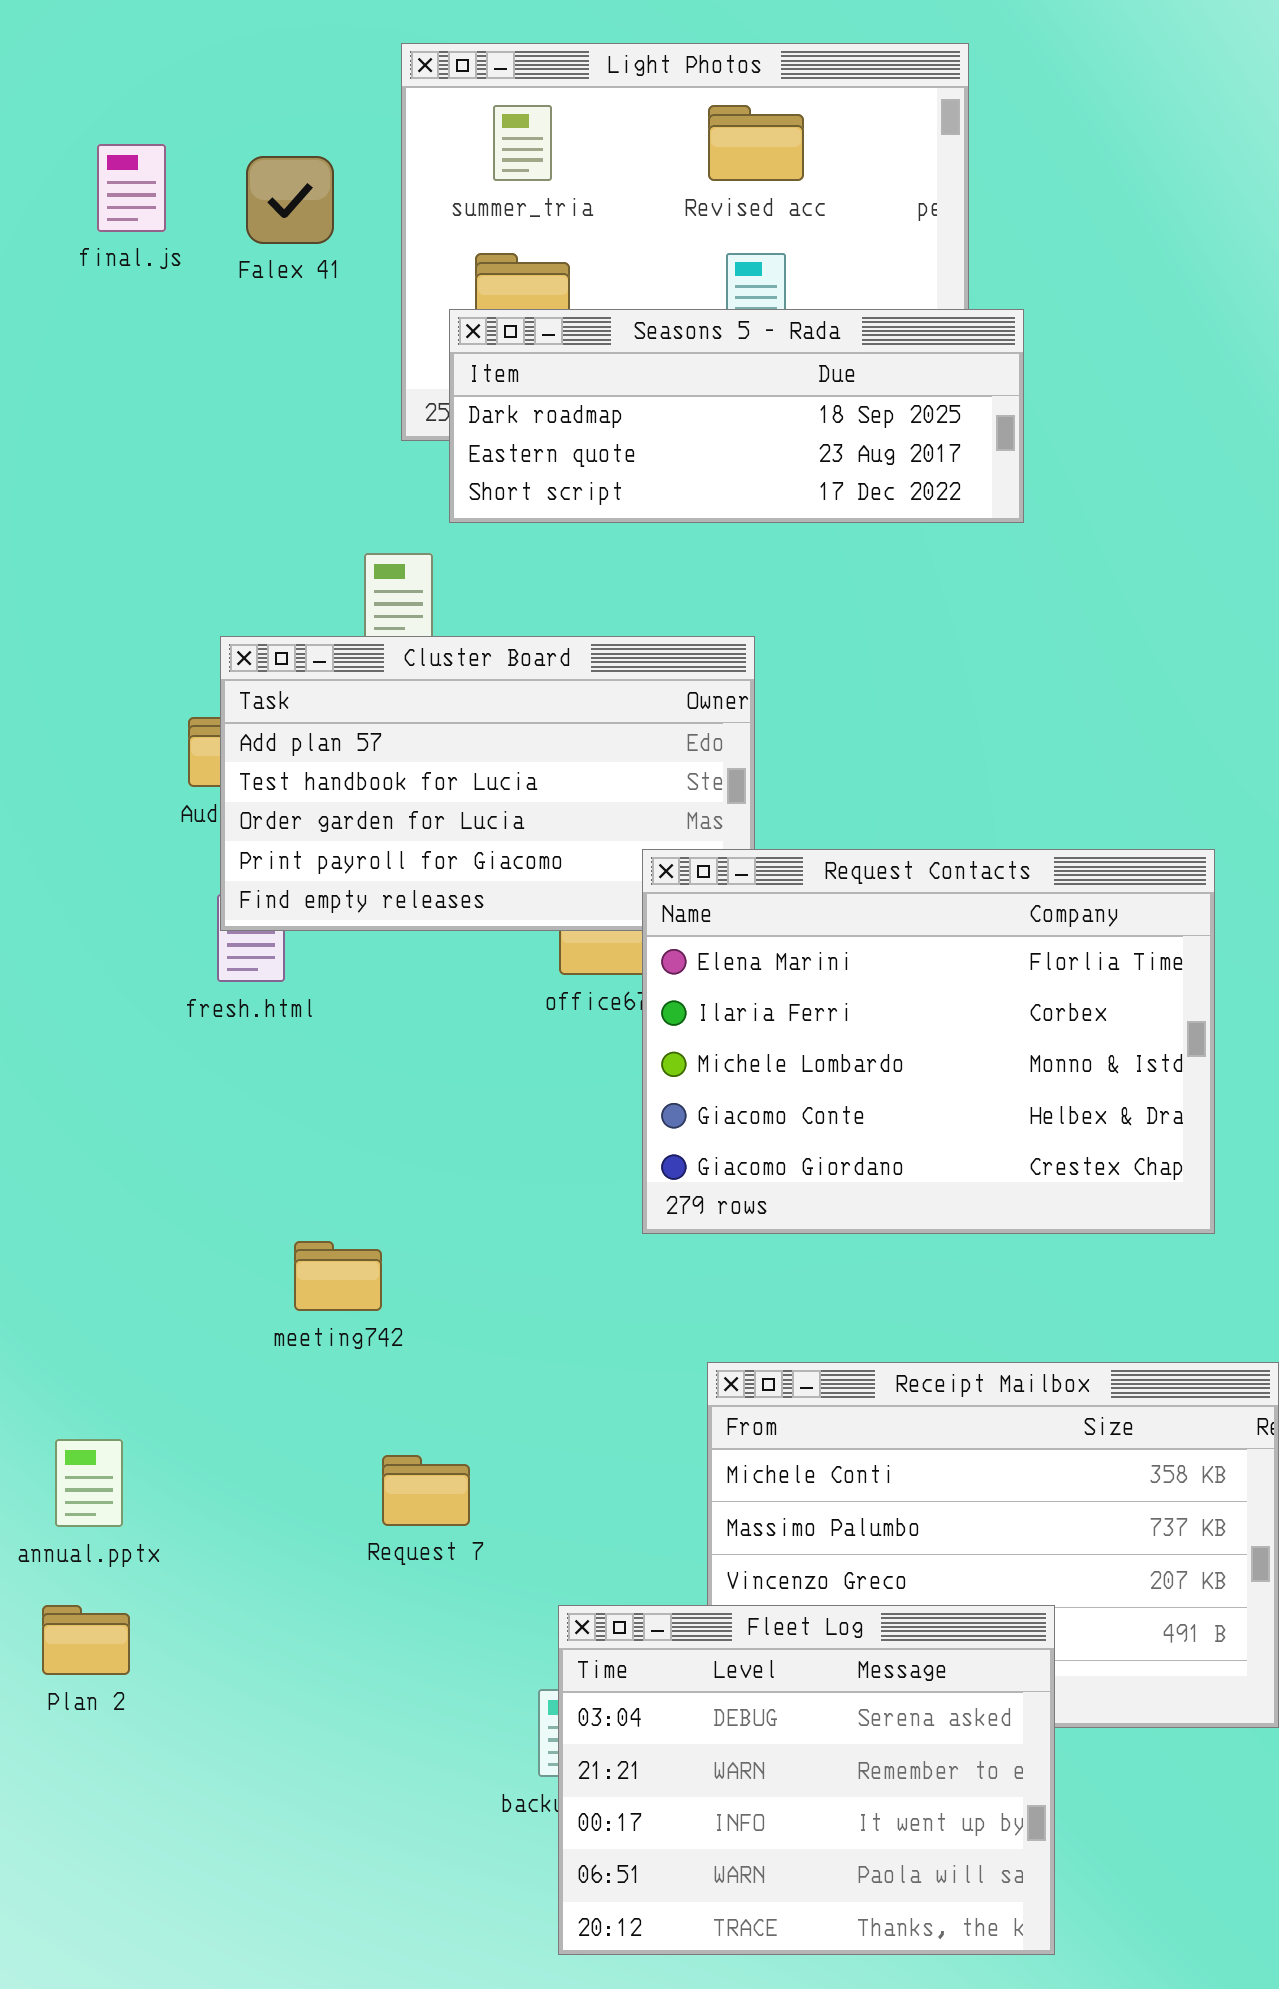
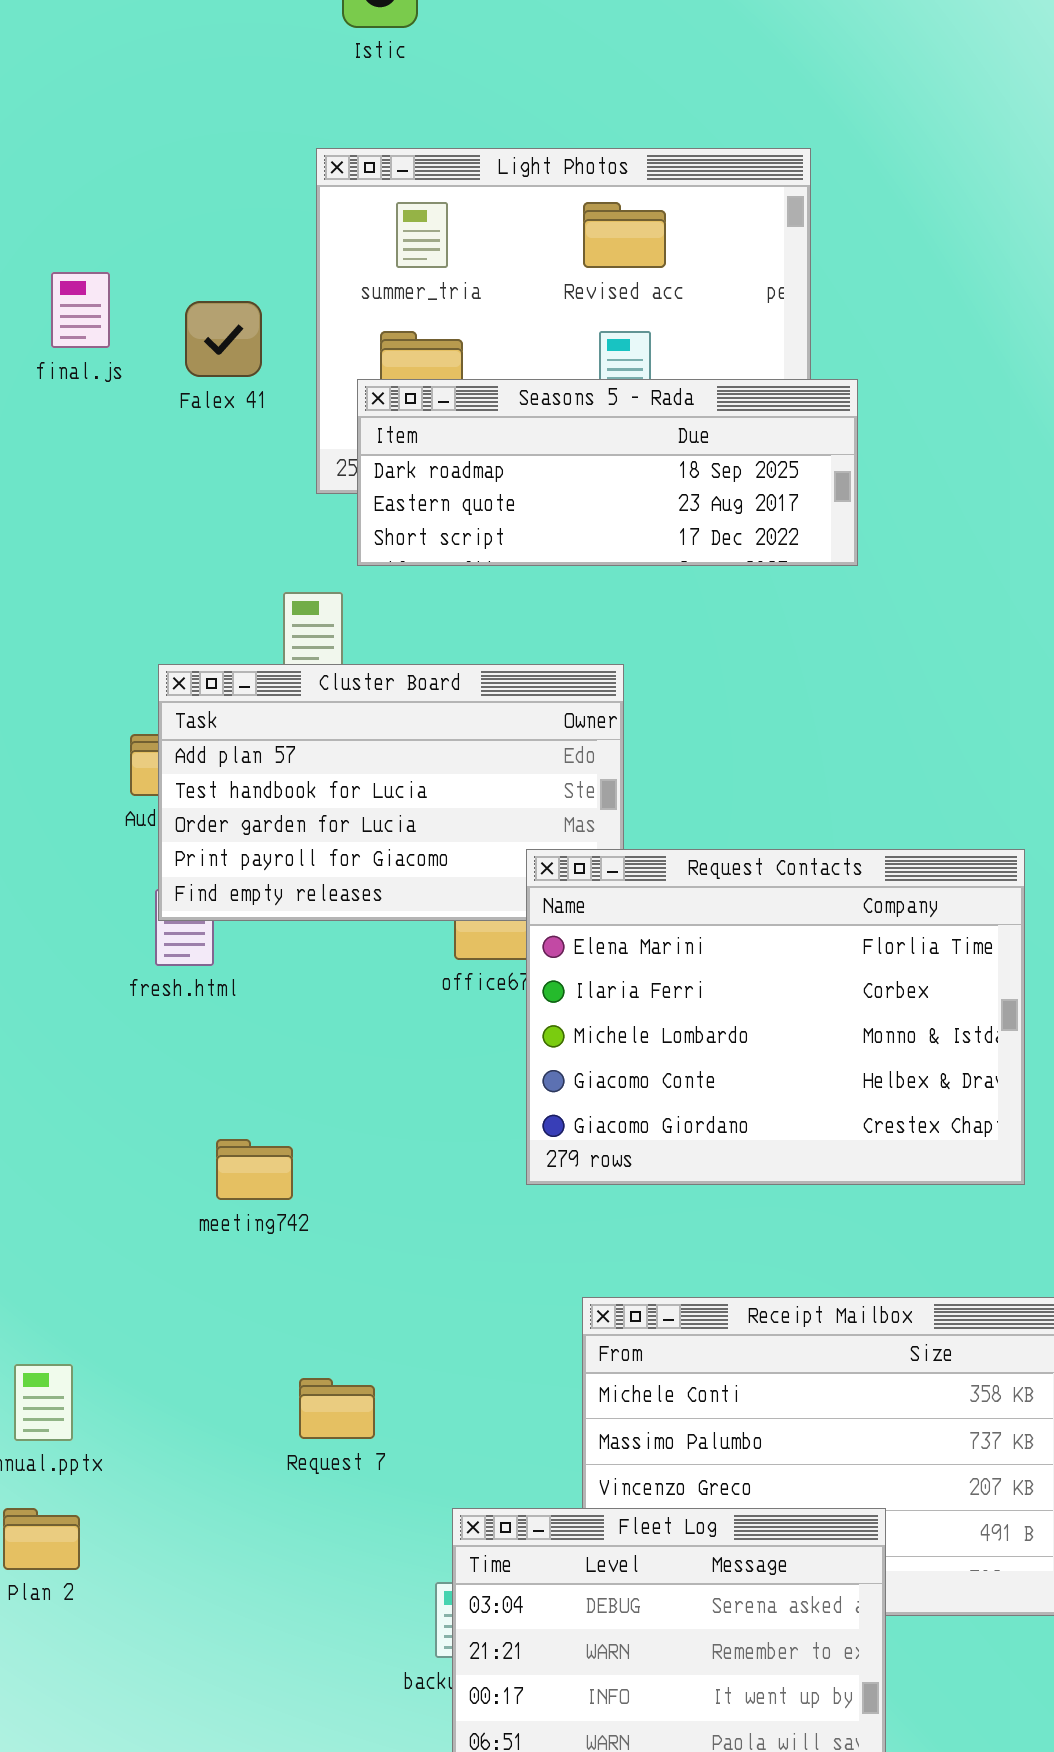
final.js: [97,144,166,232] -> [51,272,110,348], moved
Falex 41: [246,156,334,244] -> [185,301,262,377], moved
meeting742: [294,1241,382,1311] -> [216,1139,293,1200], moved

